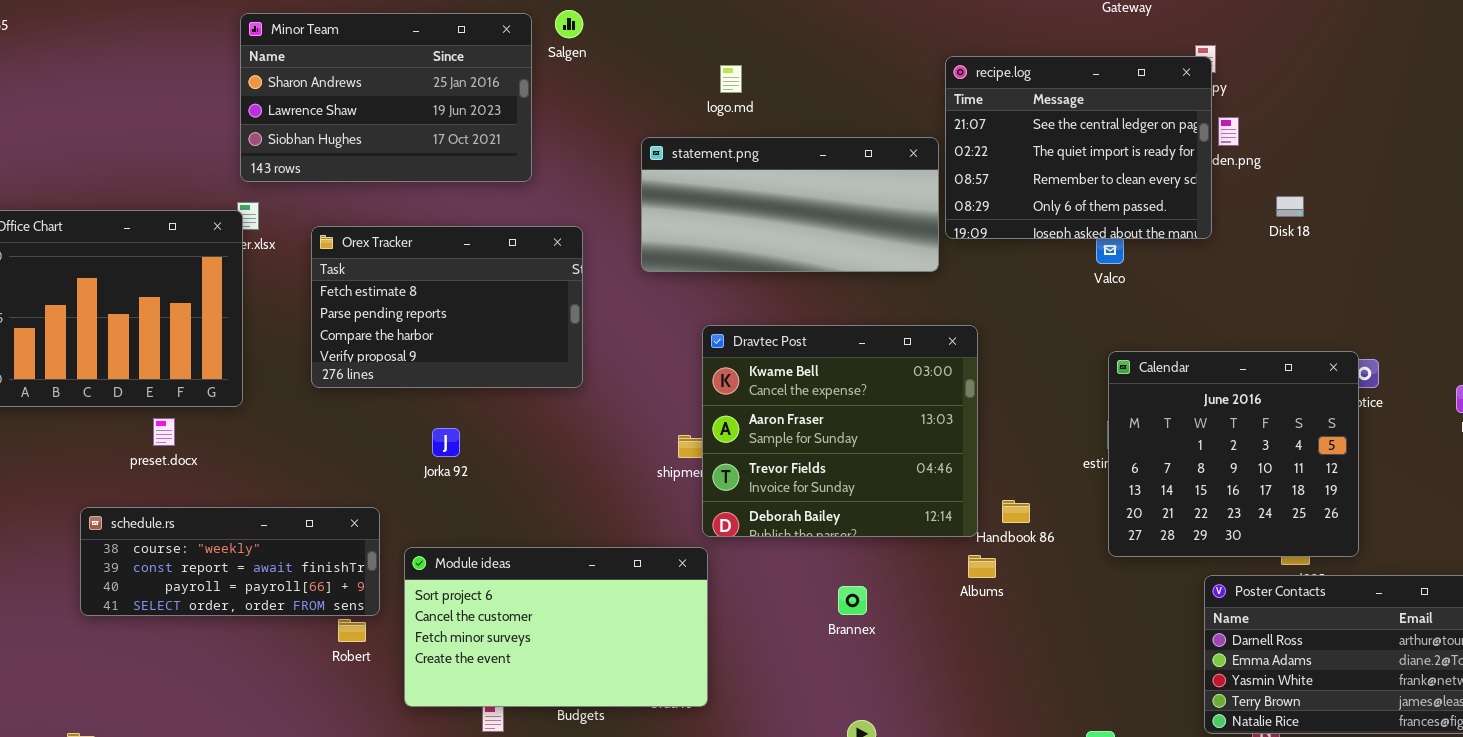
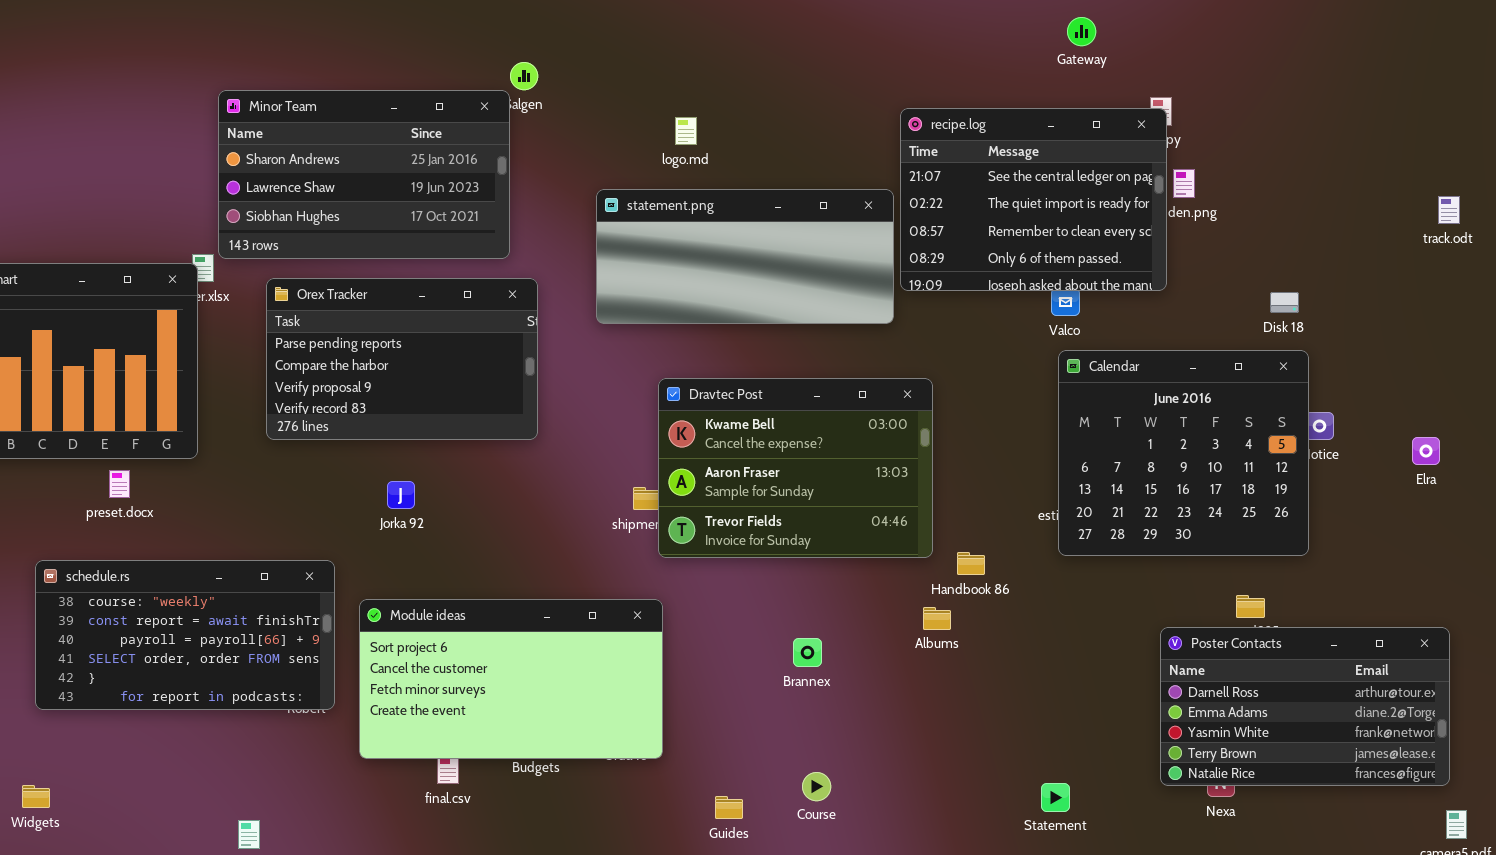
Minor Team: [240,13,532,182] -> [218,90,510,259], moved
Disk 18: [1276,196,1304,217] -> [1270,292,1299,313], moved
Orex Tracker: [311,226,583,388] -> [266,278,538,440], scrolled down 1 row
Dravtec Post: [702,325,978,537] -> [658,378,933,558], resized
Calendar: [1108,351,1359,557] -> [1058,350,1309,556], moved
schedule.rs: [80,507,380,616] -> [35,560,335,710], resized

